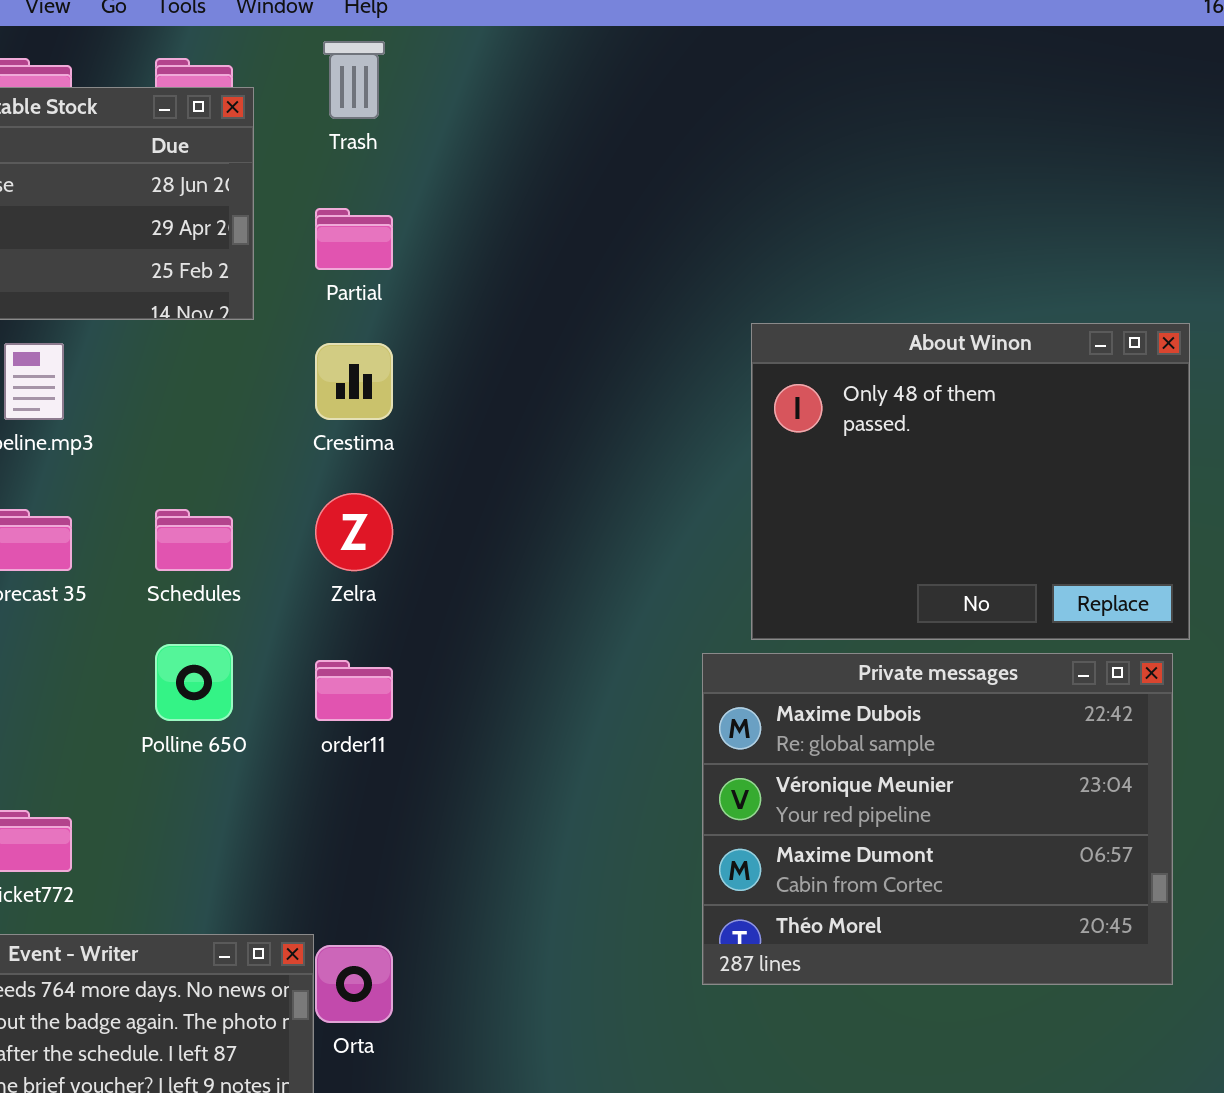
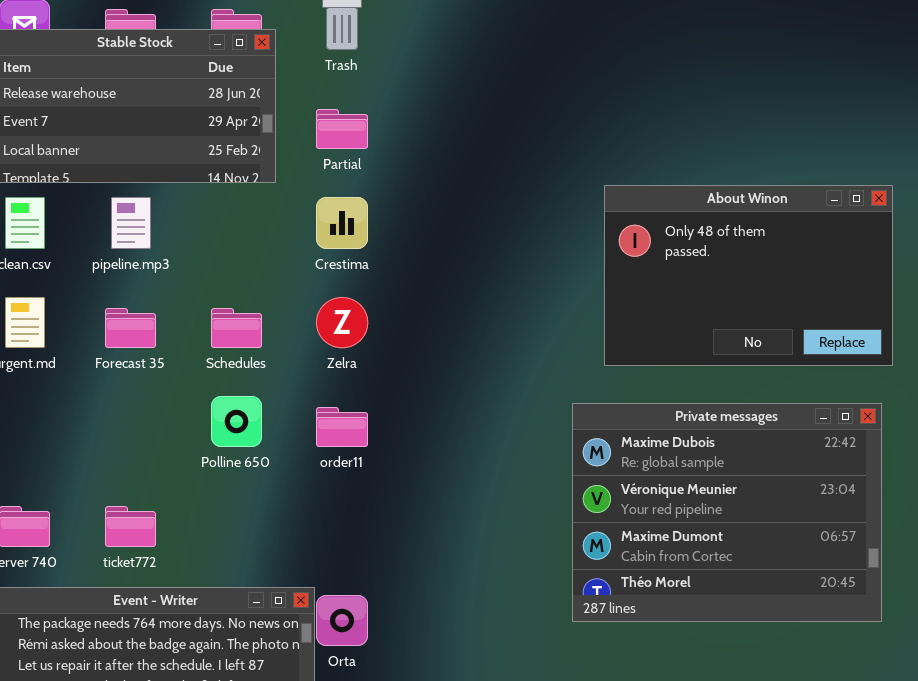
About Winon: [751,323,1190,640] -> [604,185,893,366], resized

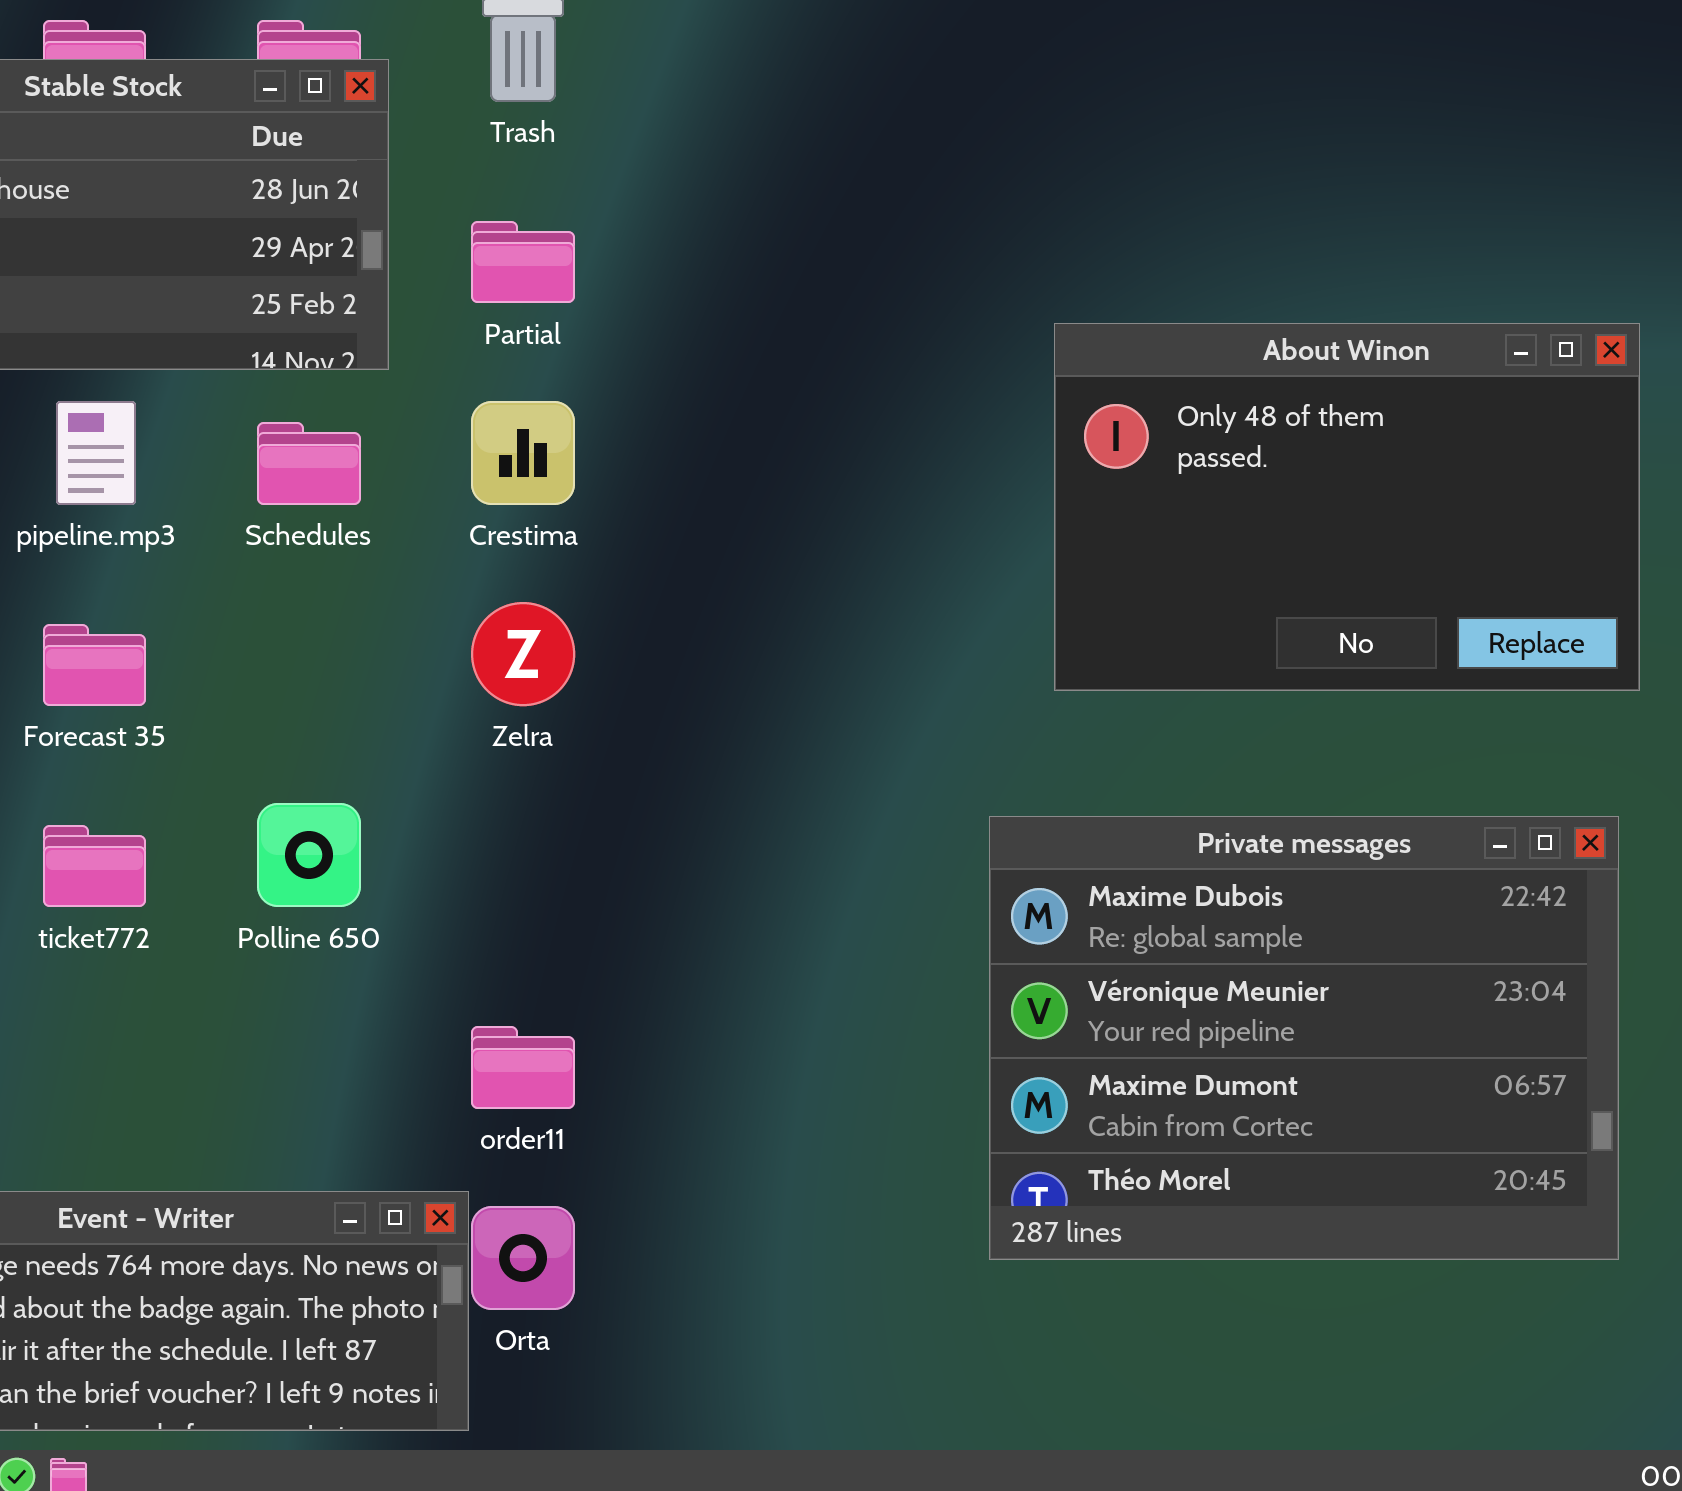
About Winon: [604,185,893,366] -> [1054,323,1640,691], moved
Schedules: [211,308,262,348] -> [257,422,361,505], moved
order11: [316,407,368,447] -> [471,1026,575,1109], moved
ticket772: [105,506,156,547] -> [43,825,146,907], moved

